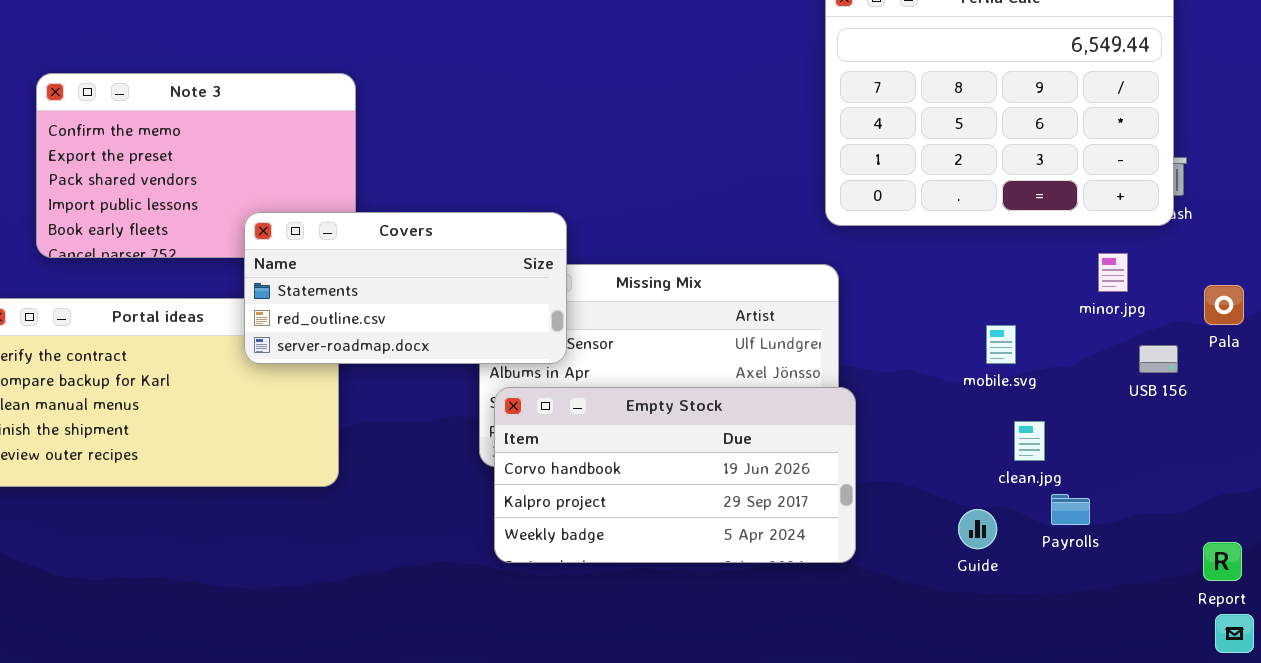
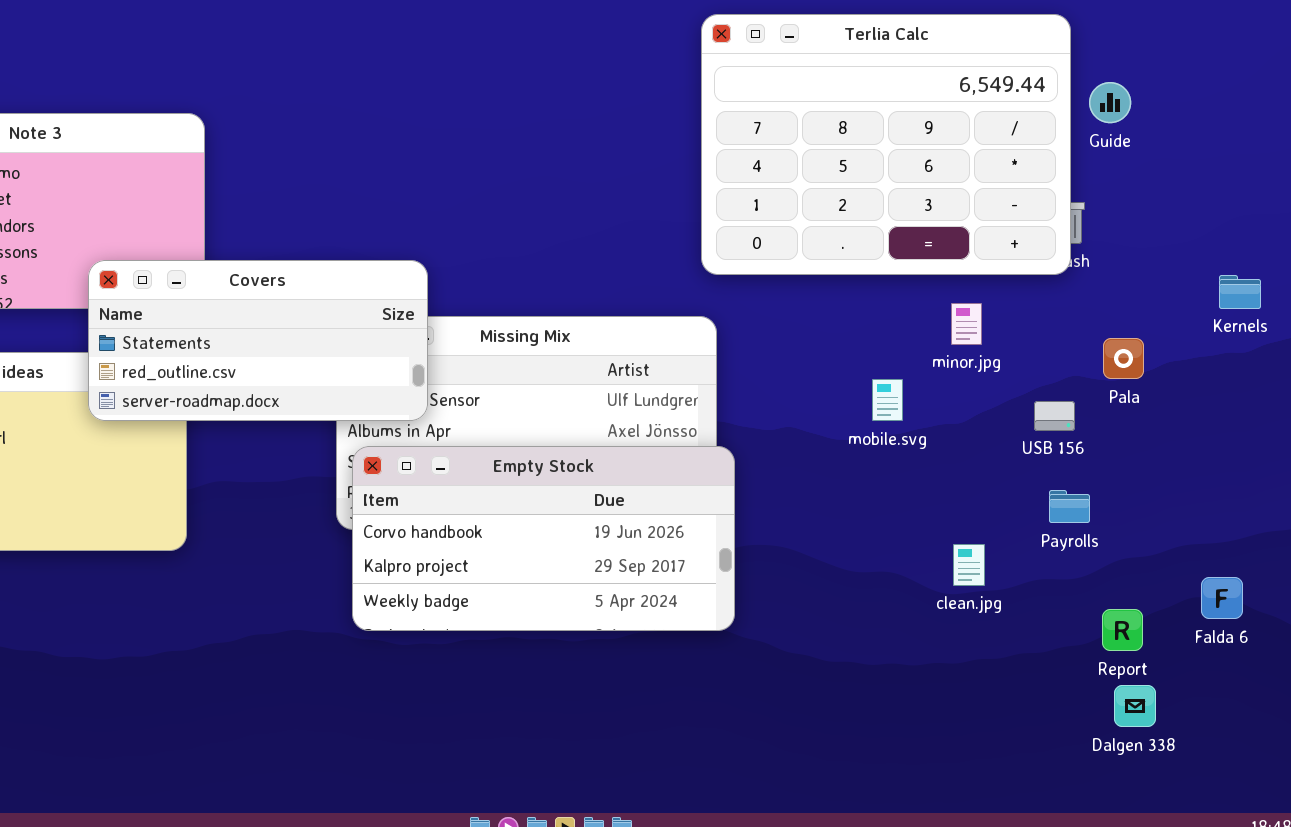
minor.jpg: [1098,253,1128,292] -> [951,303,982,345], moved
clean.jpg: [1014,421,1045,461] -> [953,544,985,586], moved
Payrolls: [1051,494,1090,525] -> [1049,490,1090,523], moved
Guide: [958,509,997,549] -> [1089,82,1131,123], moved

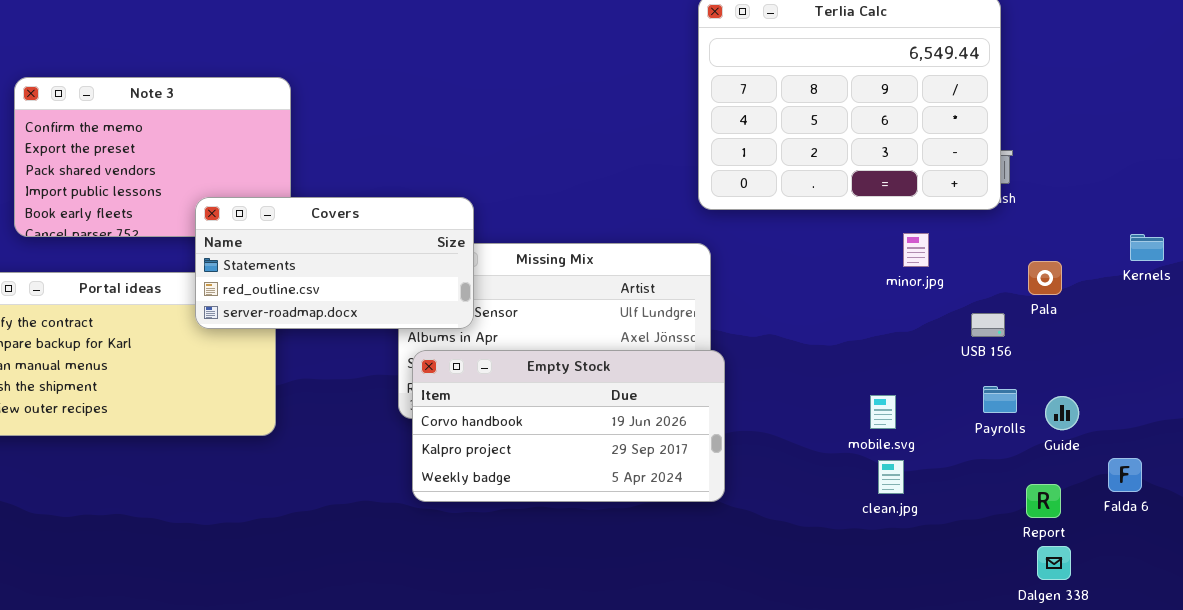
Guide: [1089,82,1131,123] -> [1045,396,1079,430], moved
Kernels: [1219,275,1261,309] -> [1130,234,1164,261], moved
mobile.svg: [872,379,903,421] -> [870,395,896,429], moved
clean.jpg: [953,544,985,586] -> [878,460,904,494], moved

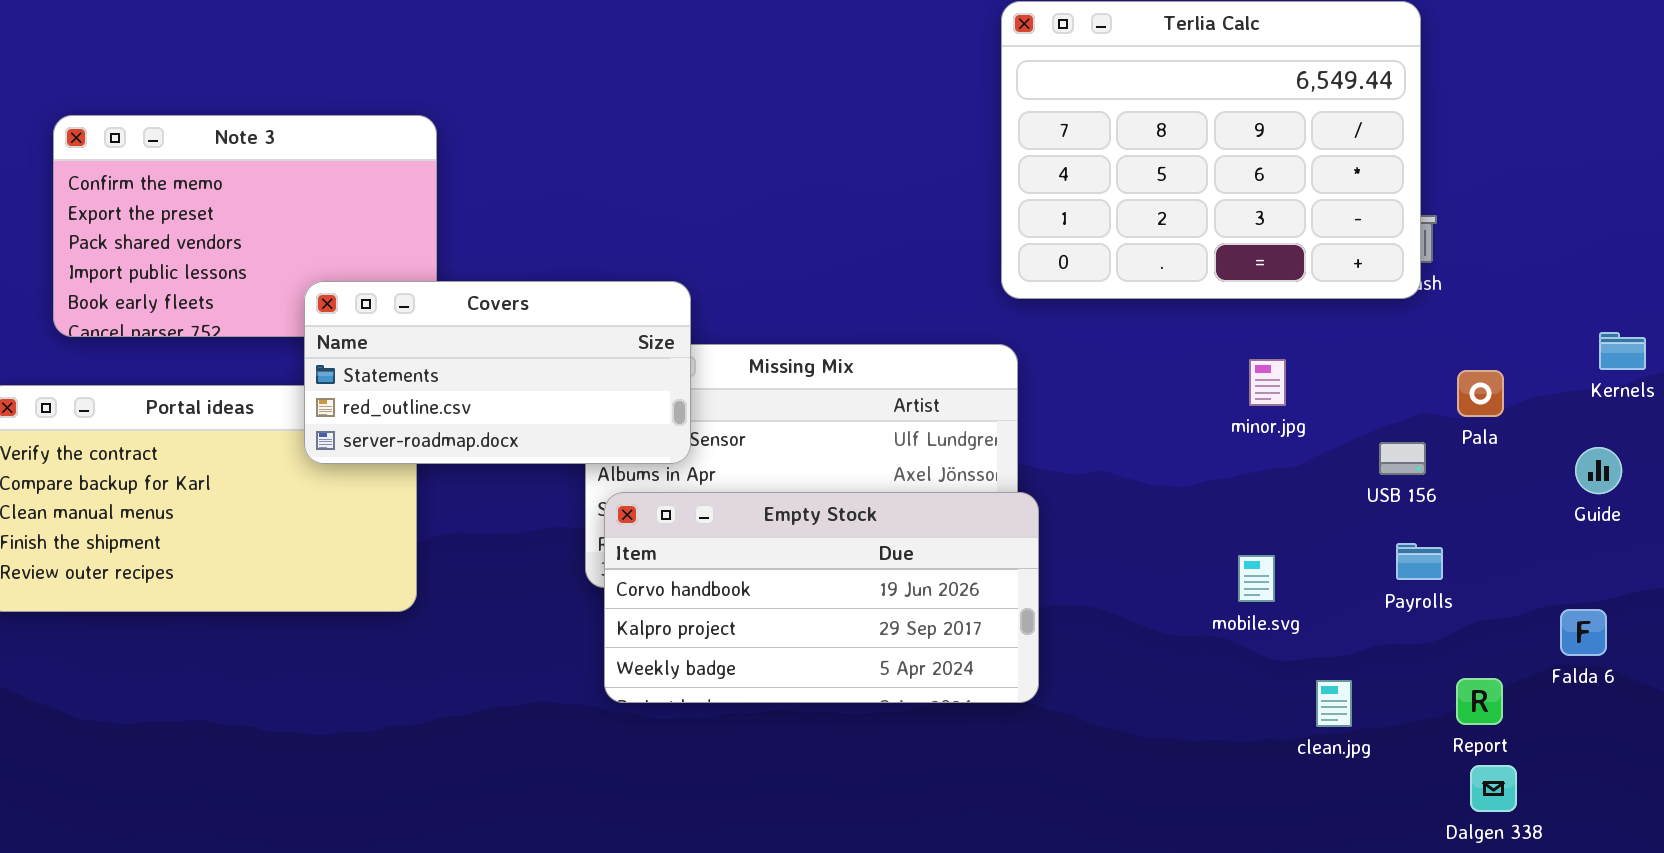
minor.jpg: [903,233,929,267] -> [1249,359,1286,406], moved
Guide: [1045,396,1079,430] -> [1575,447,1622,494], moved
Falda 6: [1108,458,1142,492] -> [1560,609,1607,656], moved
clean.jpg: [878,460,904,494] -> [1316,680,1352,727], moved

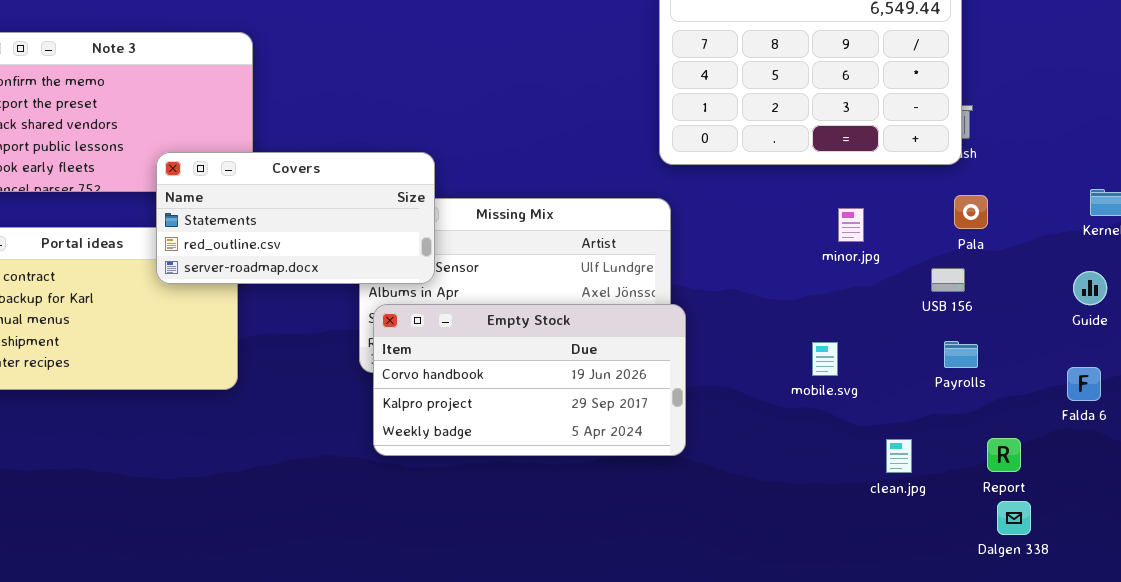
Pala: [1457,370,1504,417] -> [954,195,988,229], moved
mobile.svg: [1238,555,1275,602] -> [812,342,838,376], moved
Falda 6: [1560,609,1607,656] -> [1067,367,1101,401], moved

